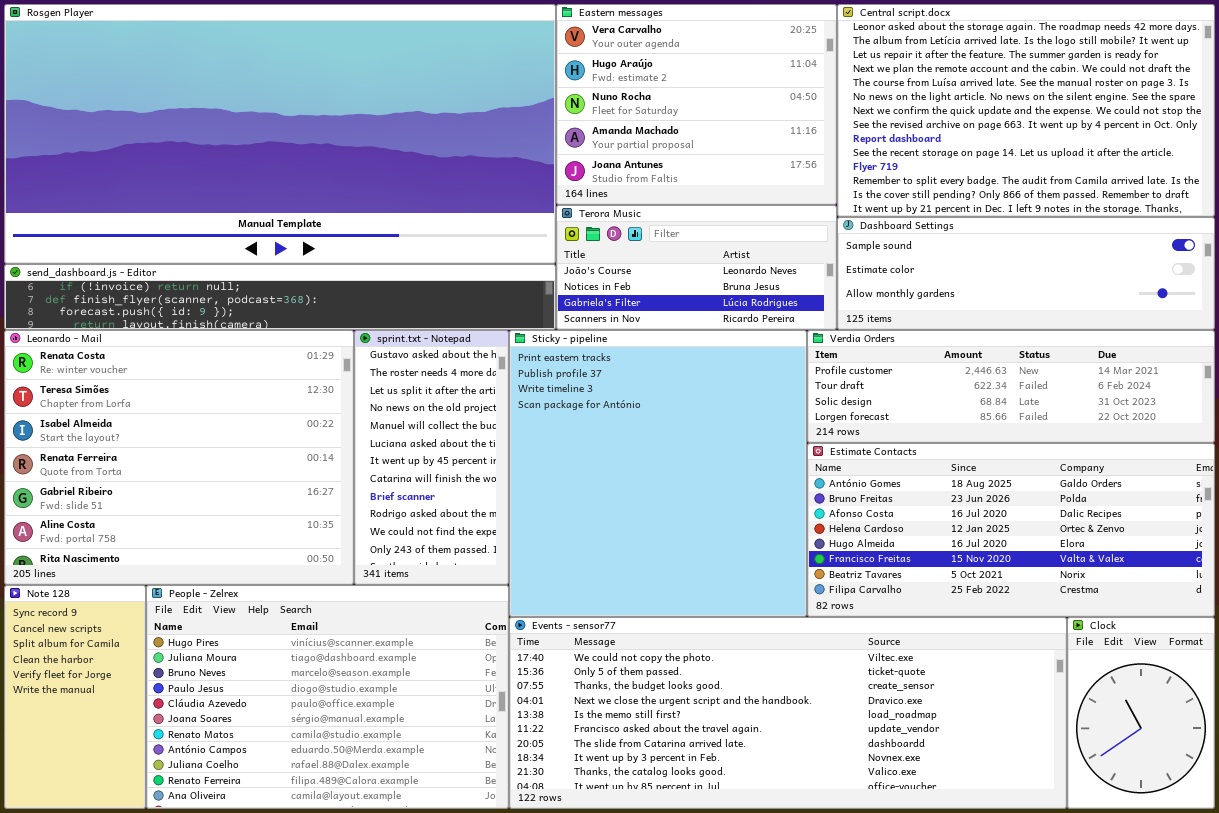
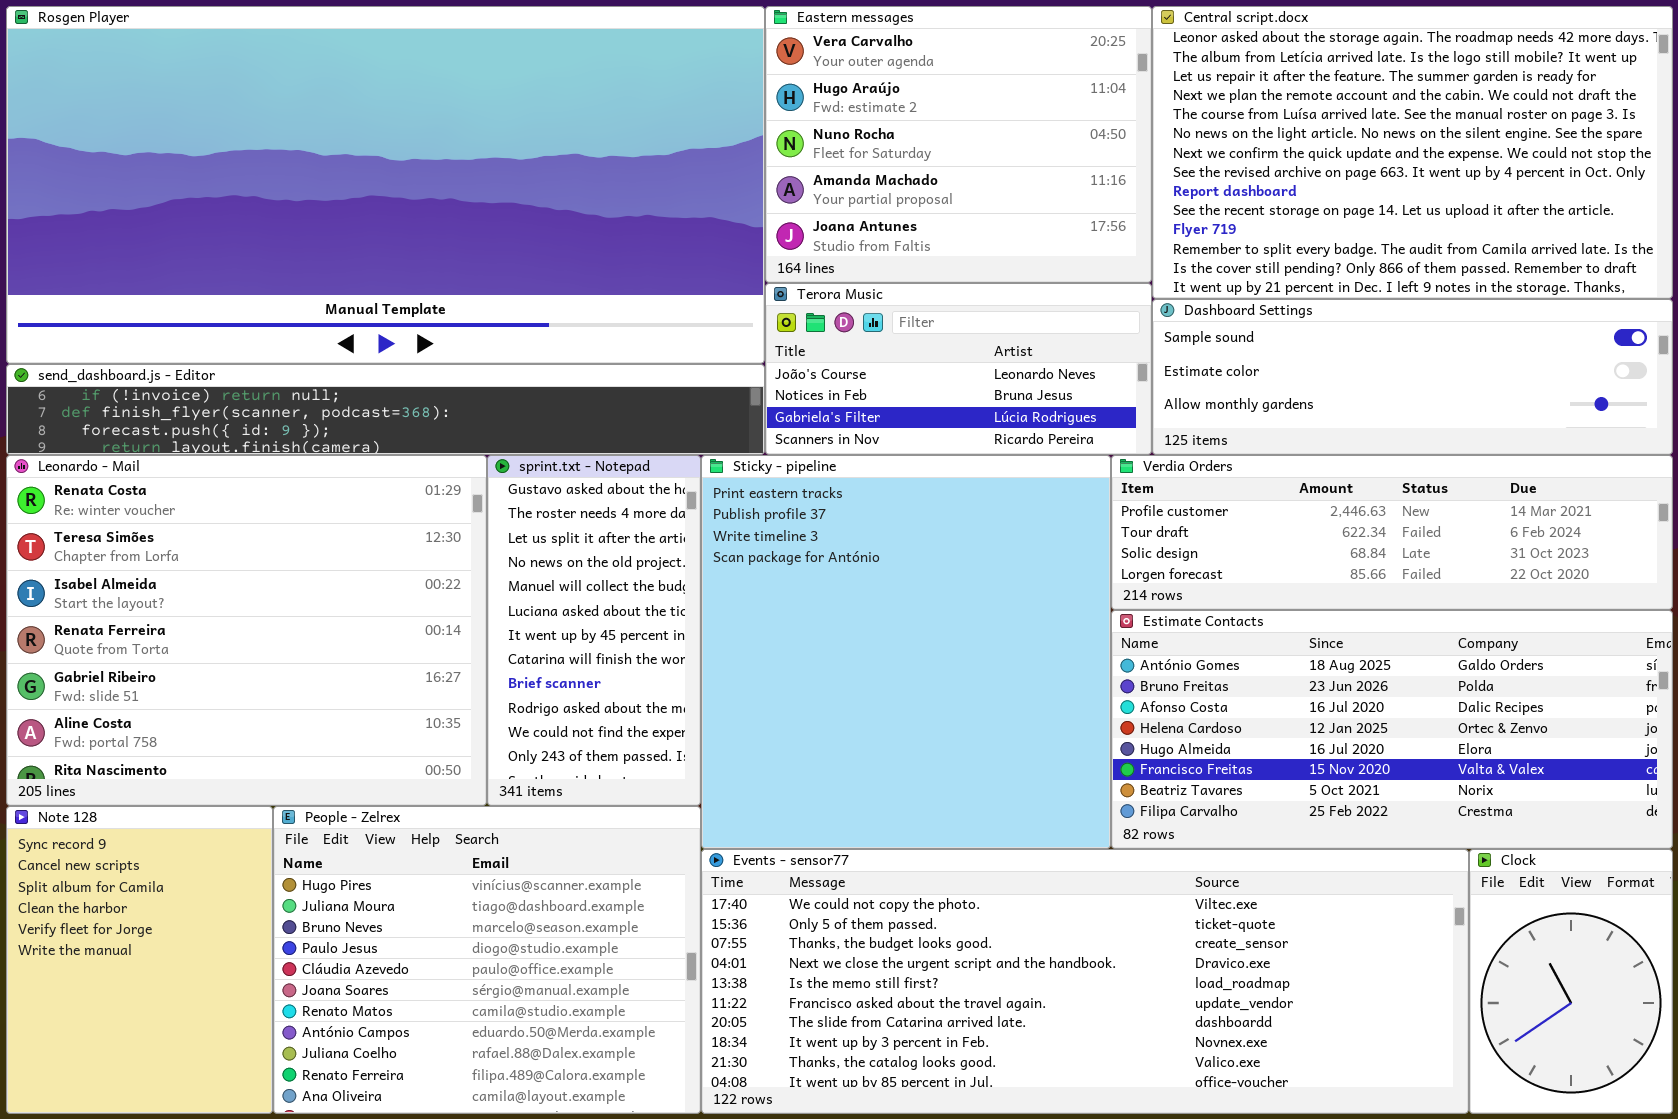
Note 128: [4,585,146,809] -> [6,806,273,1114], resized
People - Zelrex: [146,585,509,809] -> [273,806,701,1114], resized

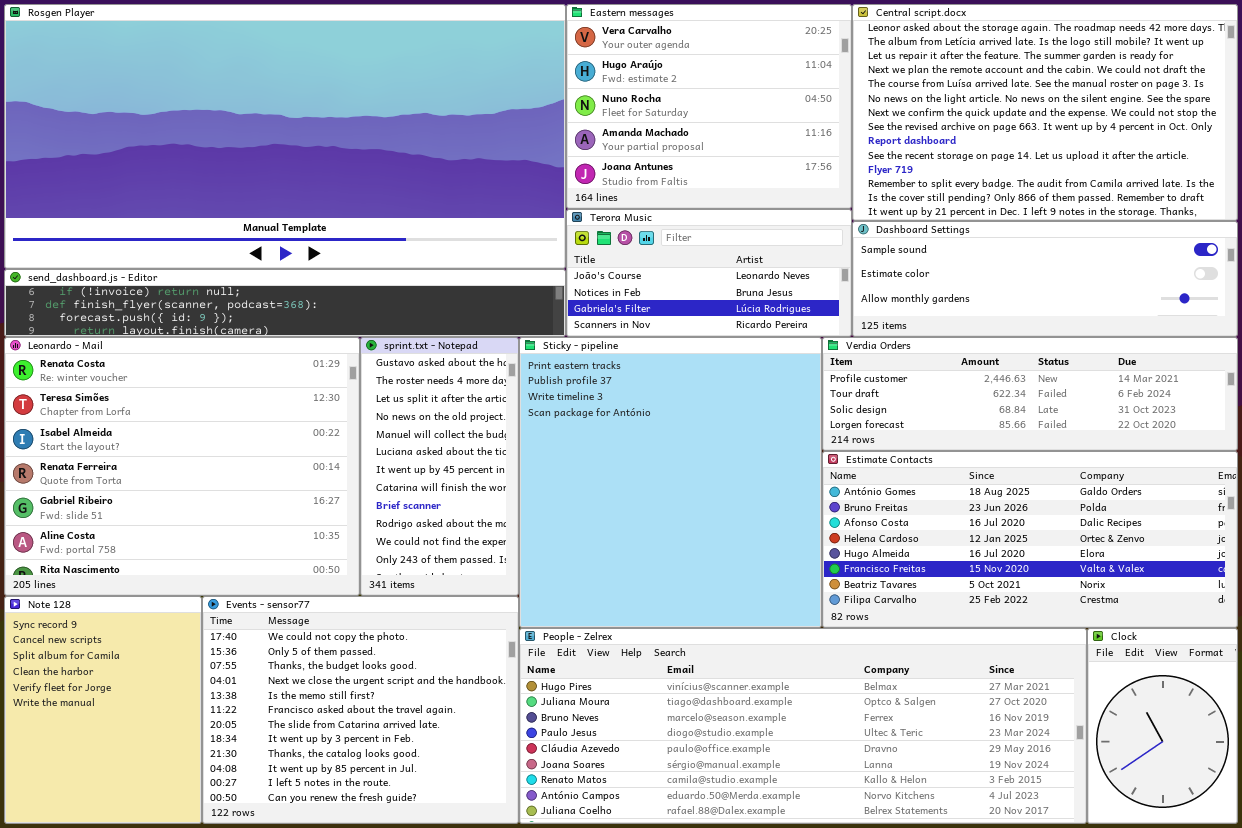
People - Zelrex: [273,806,701,1114] -> [519,628,1087,824], moved, resized
Events - sensor77: [701,849,1469,1114] -> [202,596,519,824], moved, resized

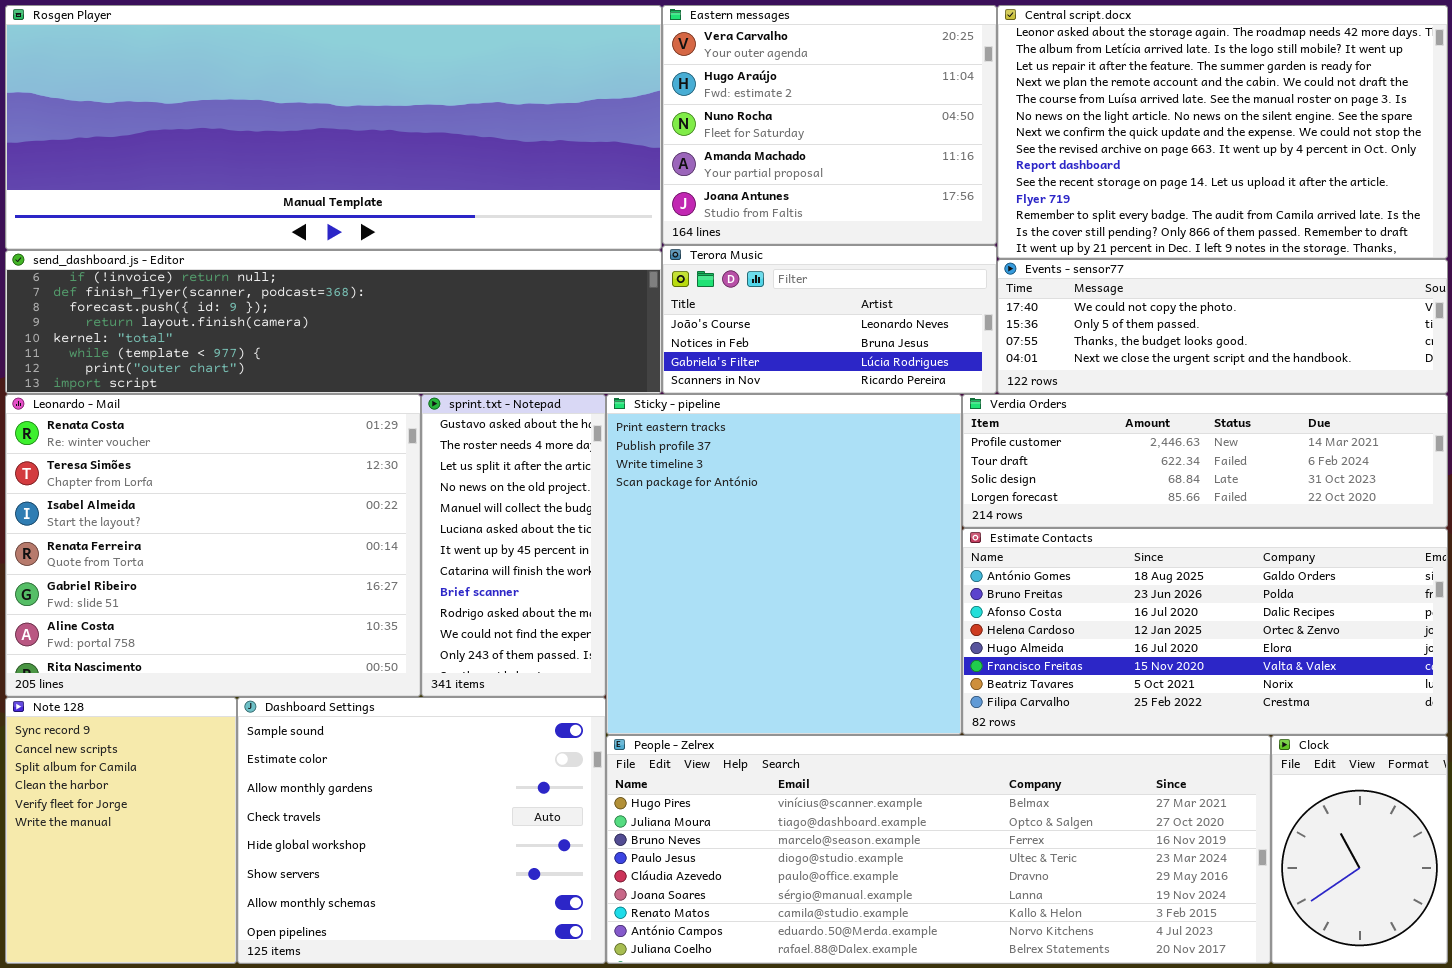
Rosgen Player: [4,4,566,269] -> [5,5,662,250], resized
Dashboard Settings: [852,221,1238,337] -> [237,697,606,964], moved, resized
send_dashboard.js - Editor: [4,269,566,337] -> [5,250,662,394], resized
Events - sensor77: [202,596,519,824] -> [997,259,1448,394], moved, resized

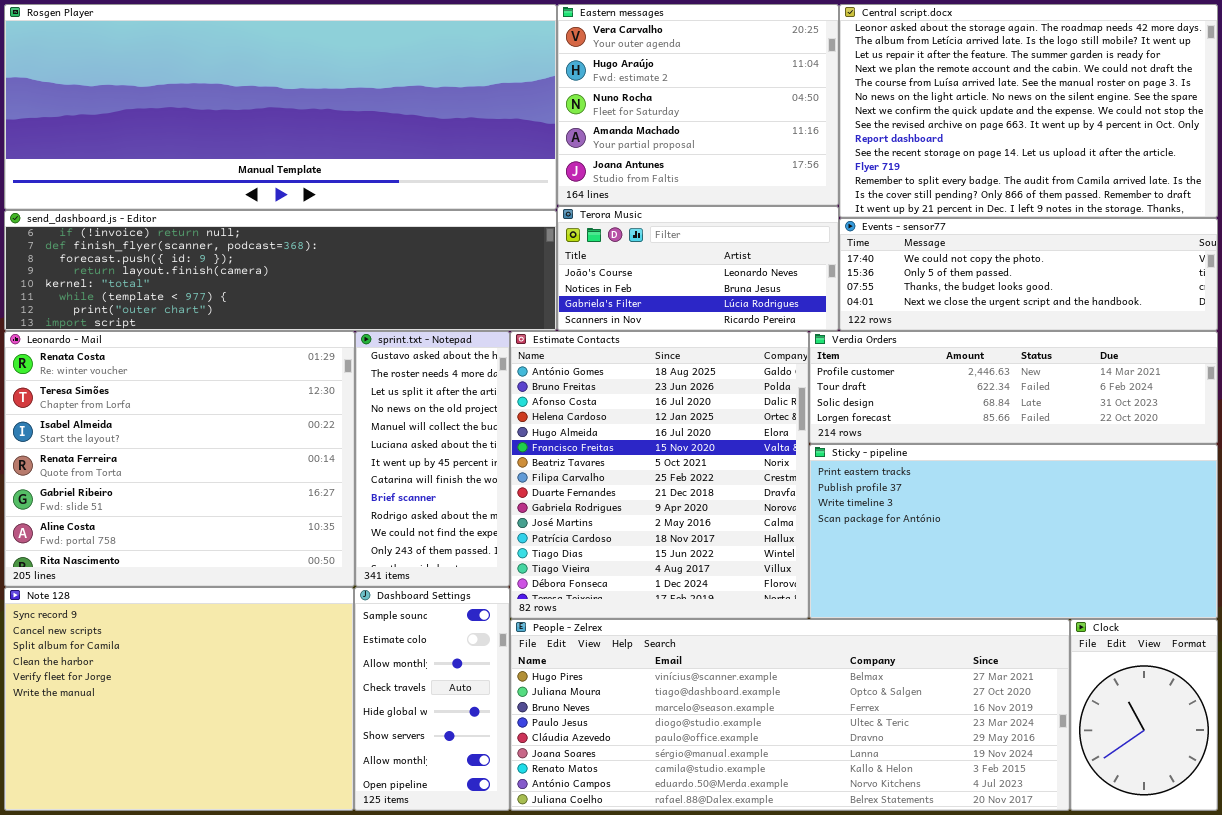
Sticky - pipeline: [606,394,962,735] -> [809,444,1218,619], moved, resized
Estimate Contacts: [962,528,1448,735] -> [510,331,809,619], moved, resized
Note 128: [5,697,237,964] -> [4,587,354,811], resized
Dashboard Settings: [237,697,606,964] -> [354,587,510,811], resized

